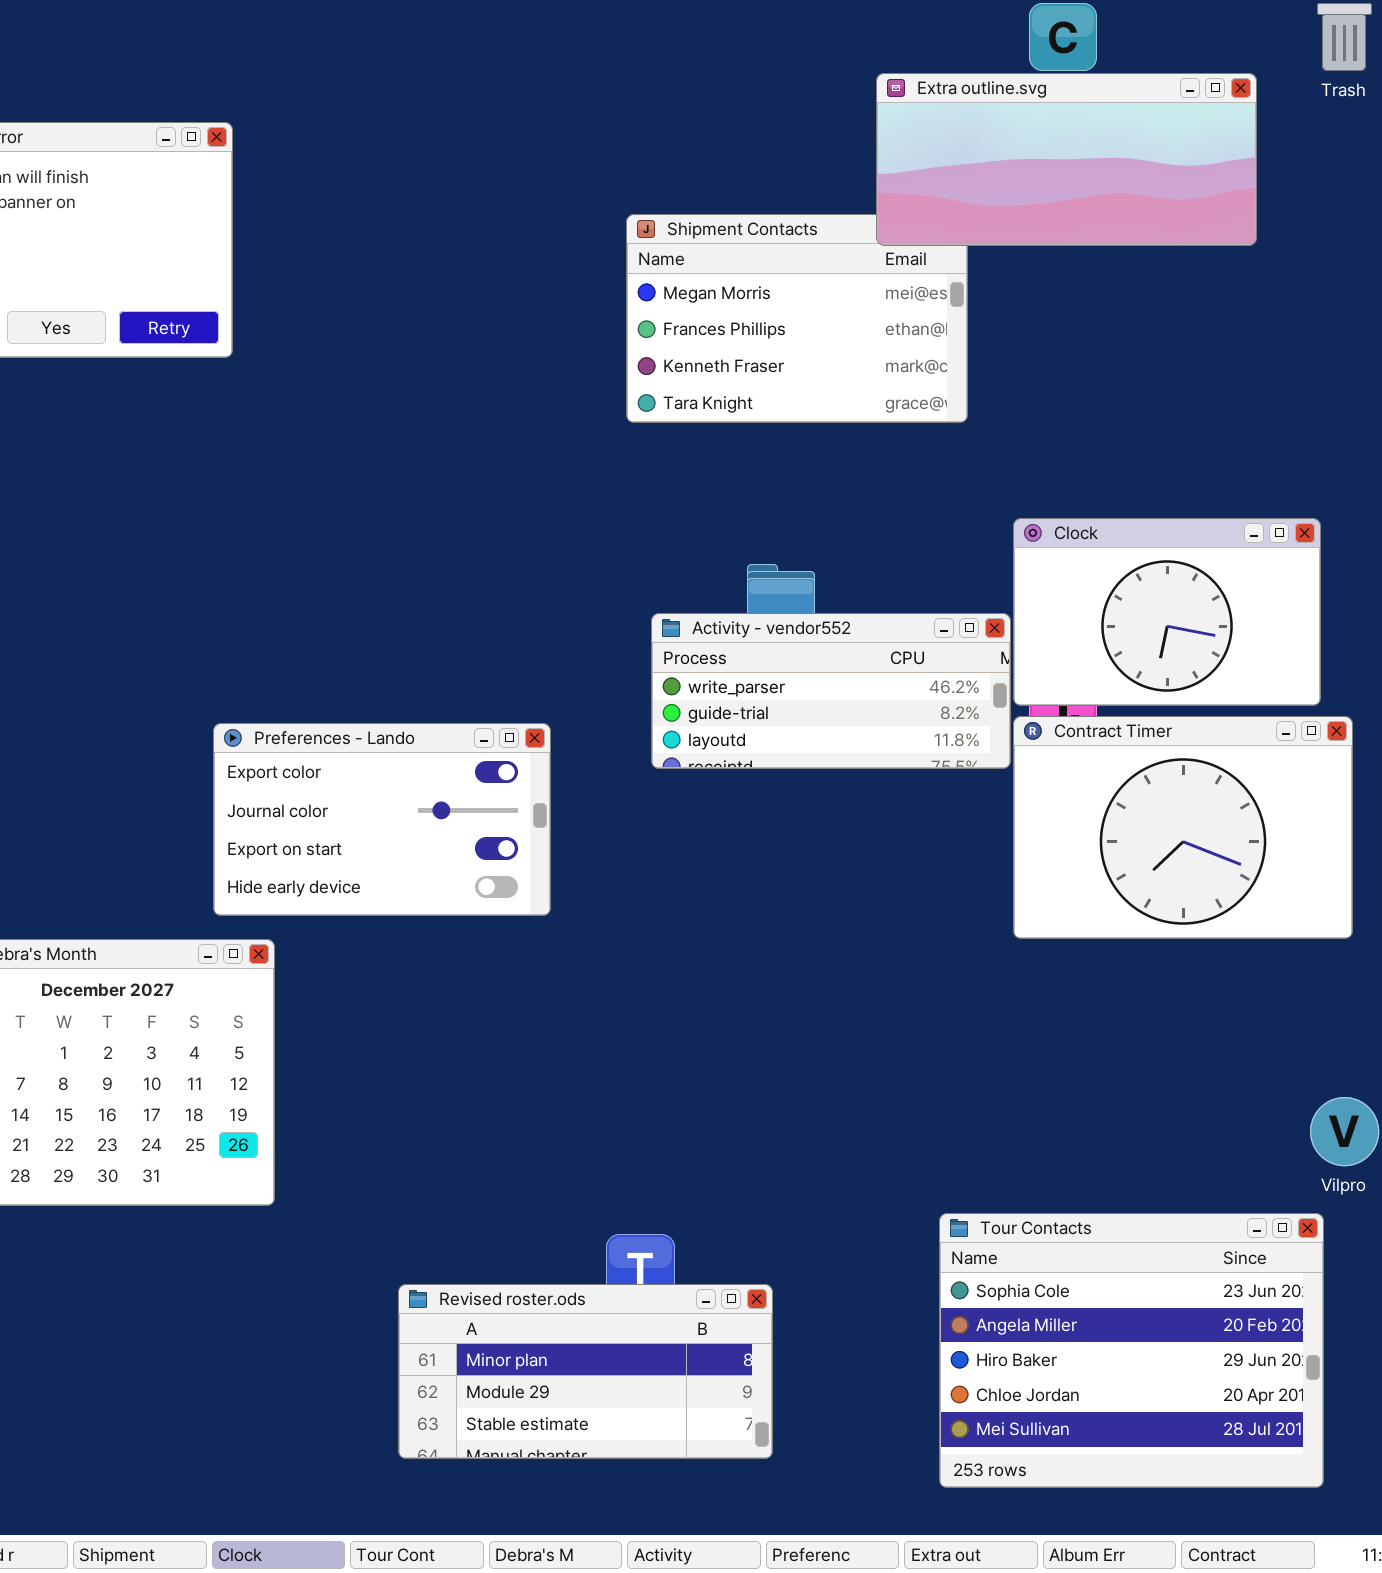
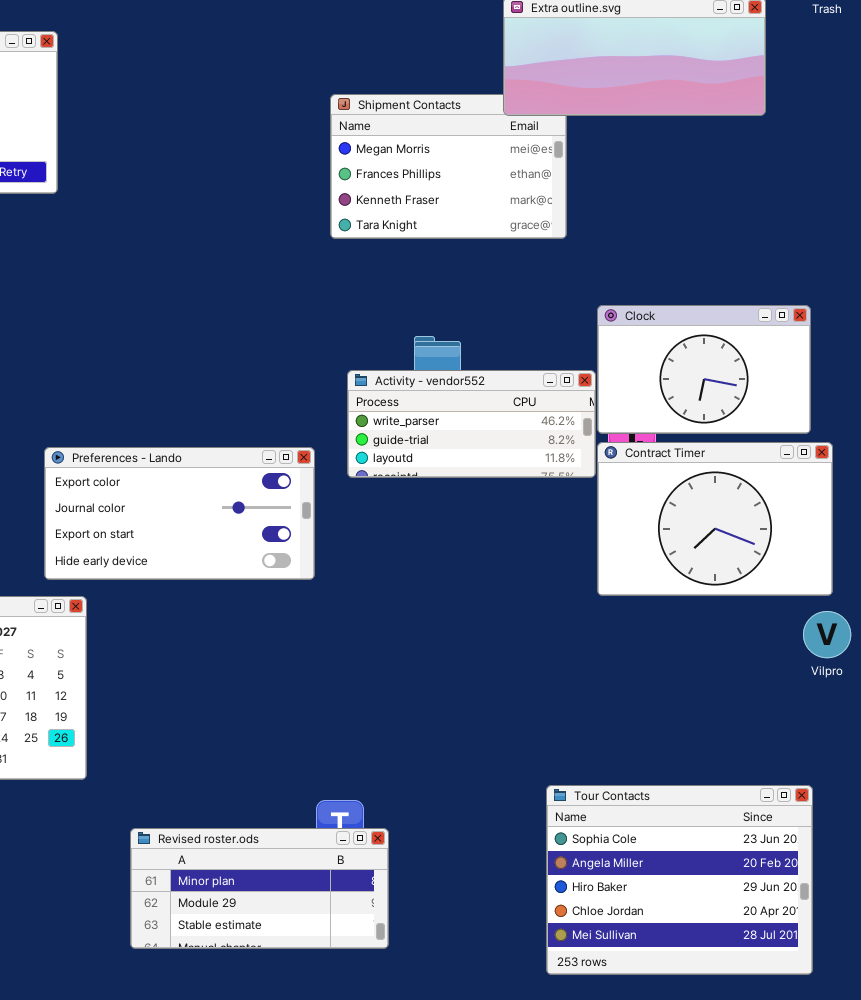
Preferences - Lando: [213,723,551,916] -> [44,447,315,580], resized
Vilpro: [1310,1097,1379,1166] -> [803,611,851,658], moved
Revised roster.ods: [398,1284,773,1459] -> [130,828,389,949], moved

